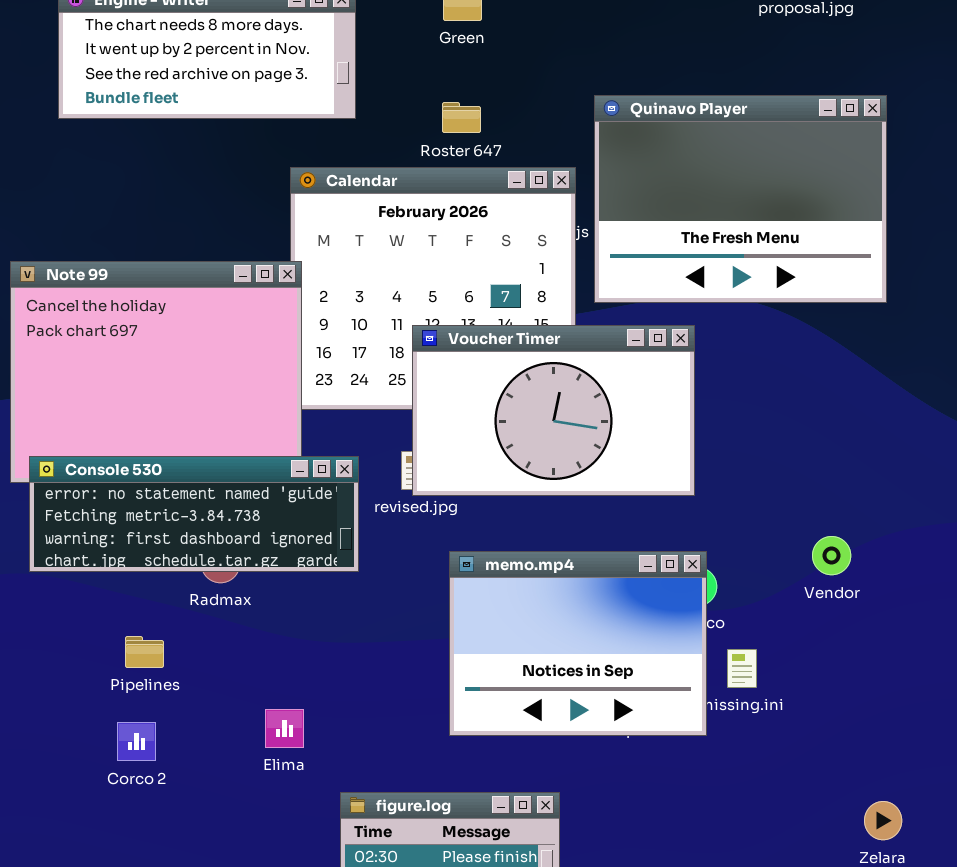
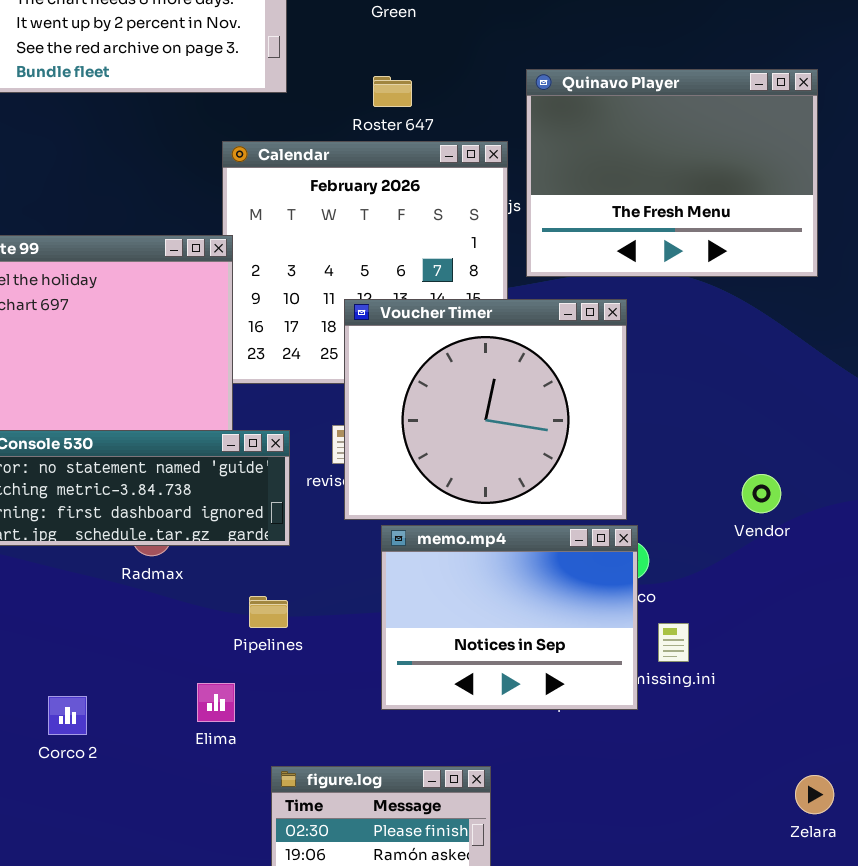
Voucher Timer: [412,325,695,496] -> [344,299,627,520], resized
Vendor: [812,536,851,575] -> [742,474,781,513], moved
Pipelines: [125,636,164,668] -> [249,596,288,628], moved

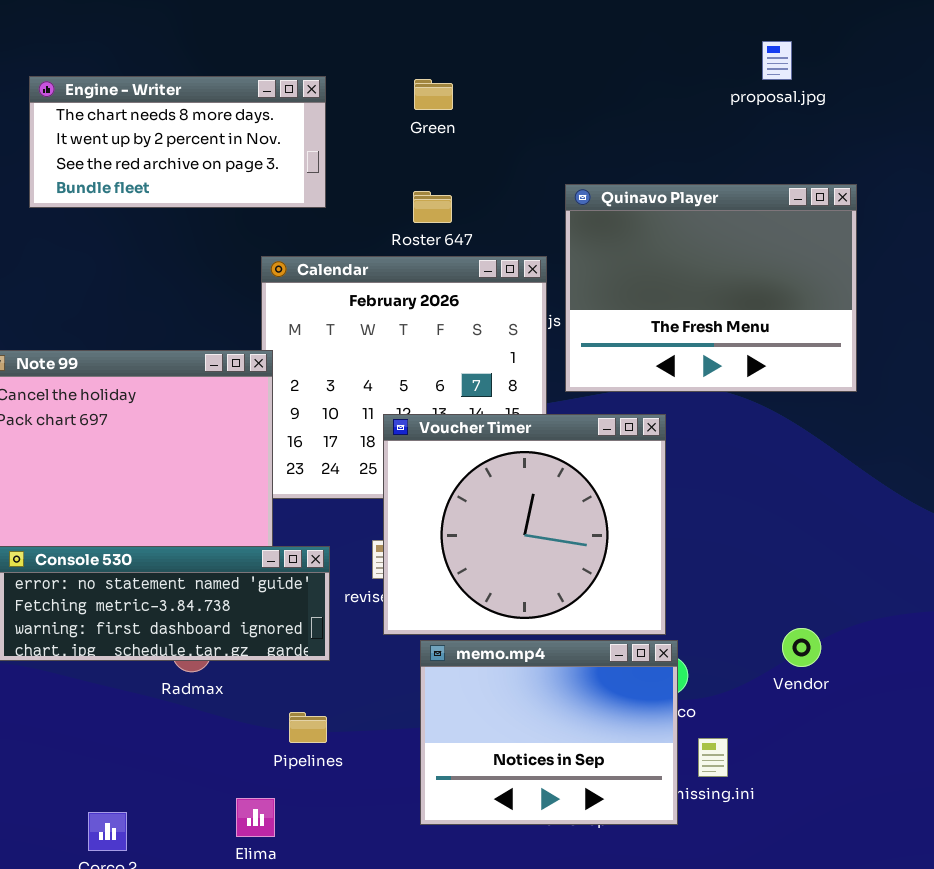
Vendor: [742,474,781,513] -> [782,628,821,667], moved

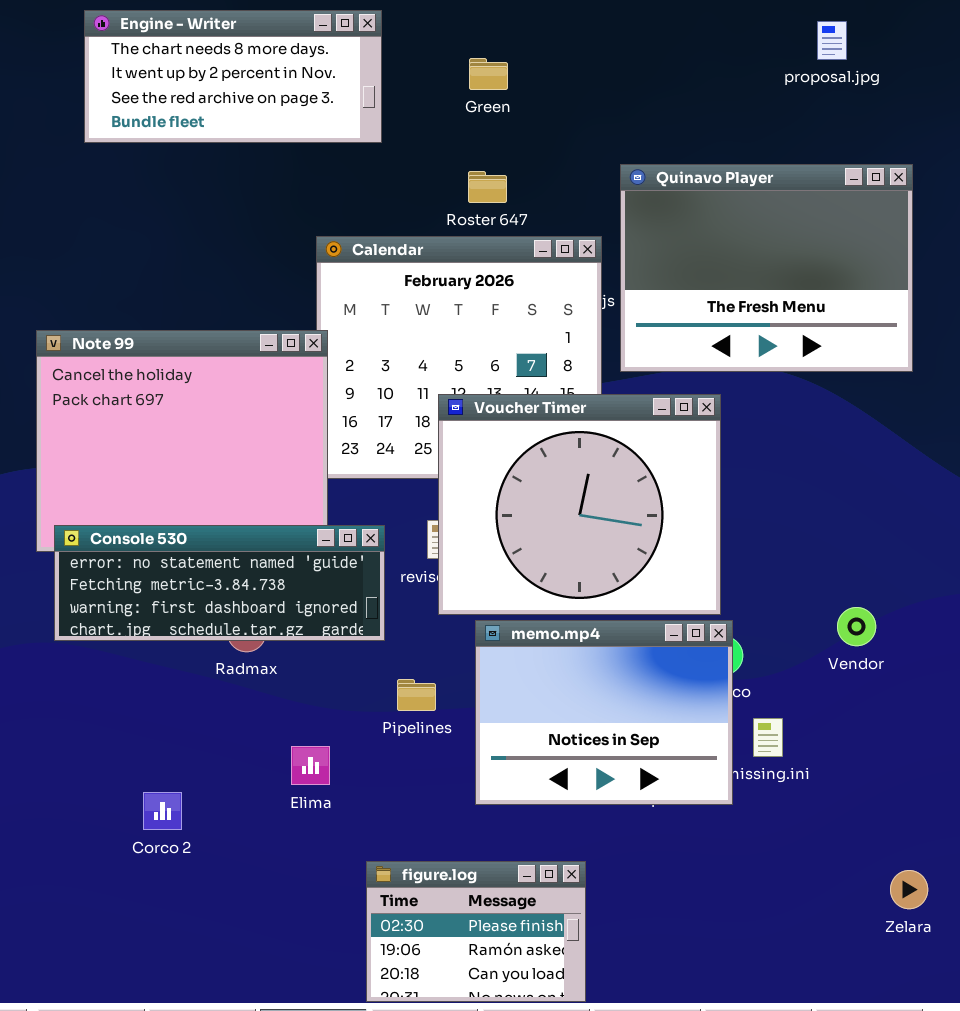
Engine - Writer: [29,76,326,208] -> [84,10,382,143], moved
Pipelines: [289,712,327,743] -> [397,679,436,711], moved
Elima: [236,798,275,837] -> [291,746,330,785], moved

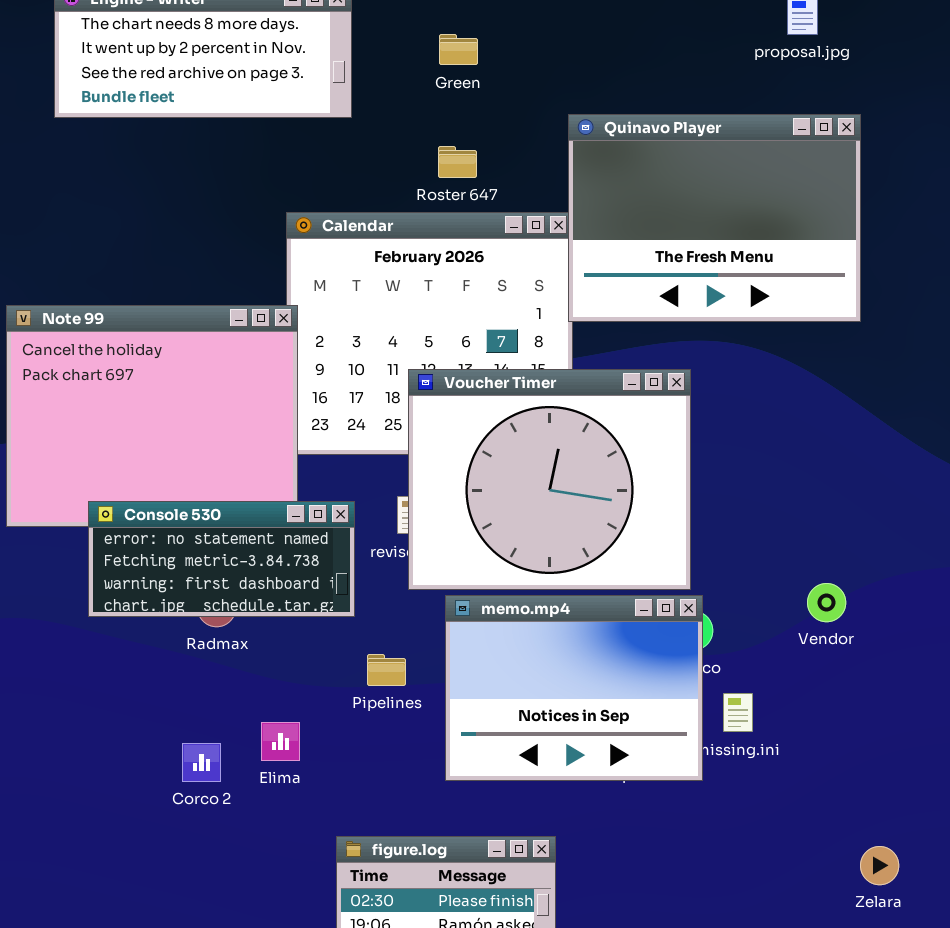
Quinavo Player: [620,164,913,372] -> [568,114,861,322], moved
Console 530: [54,525,385,641] -> [88,501,355,617], resized
Corco 2: [143,792,182,830] -> [182,743,221,782], moved

